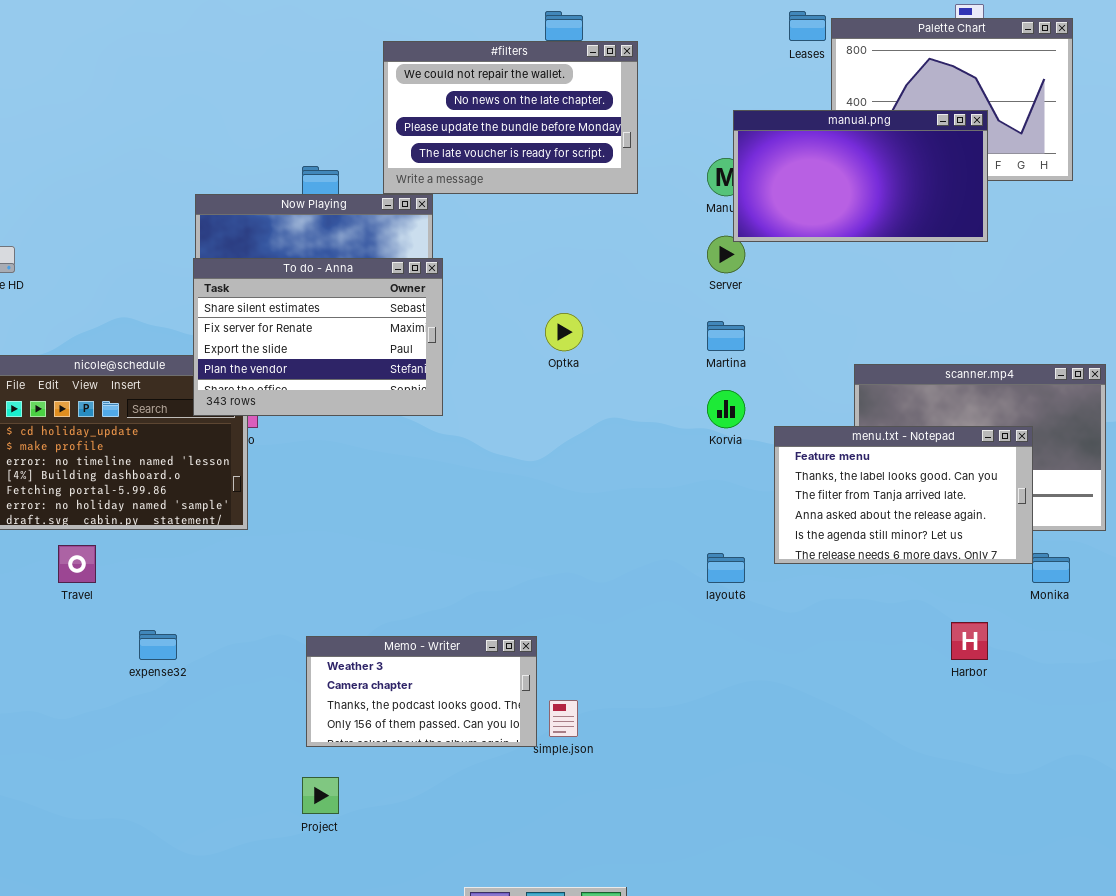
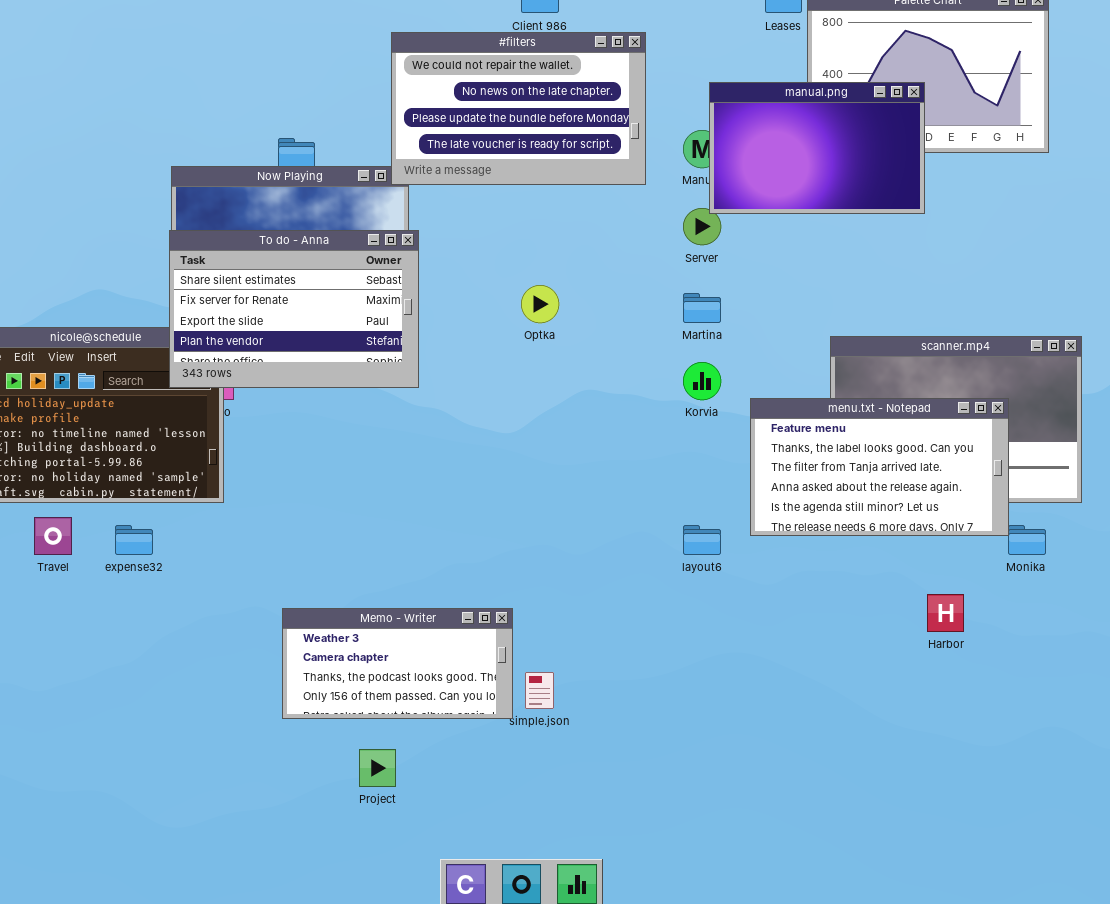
#filters: [383,41,638,194] -> [391,32,646,185], moved
manual.png: [733,110,988,242] -> [709,82,925,214], resized
expense32: [139,630,177,660] -> [115,525,153,555], moved
Project: [302,777,339,814] -> [359,749,396,787], moved

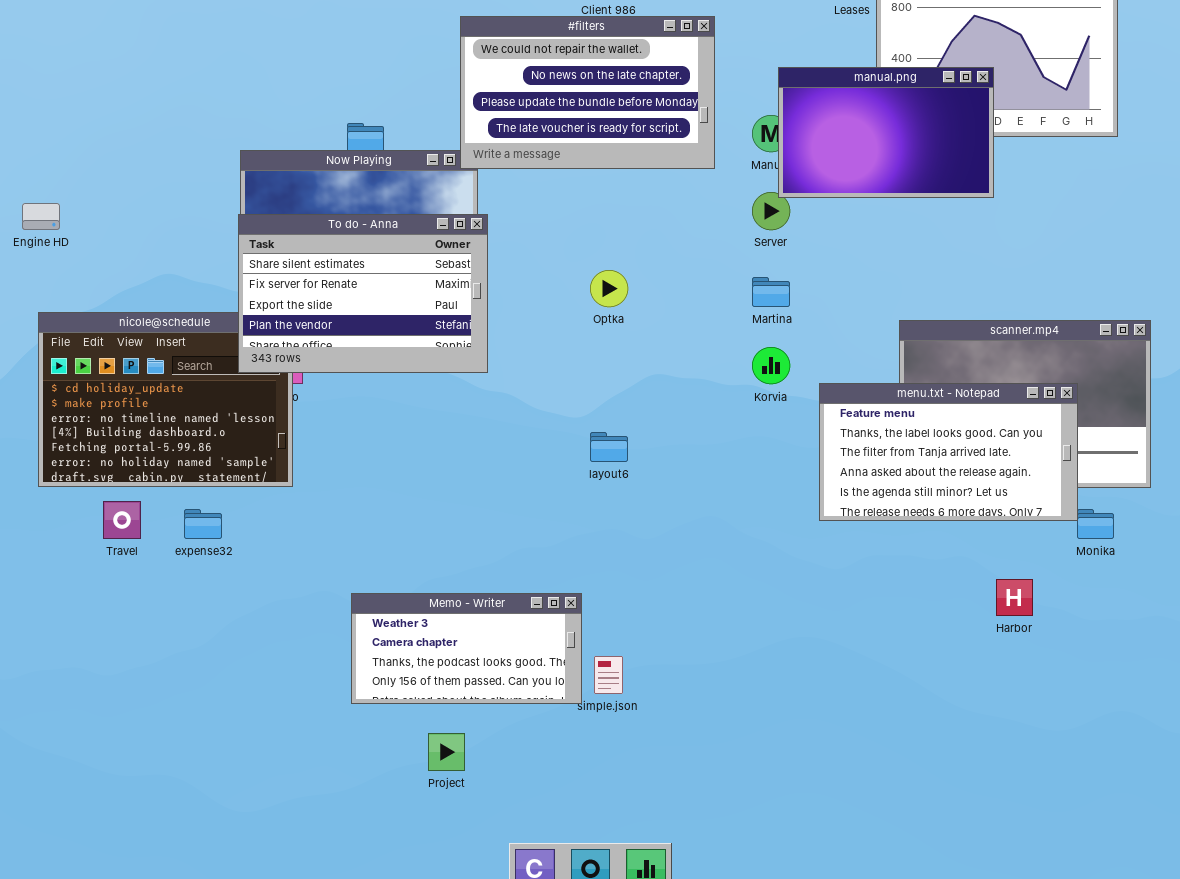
layout6: [683,525,721,555] -> [590,432,628,462], moved

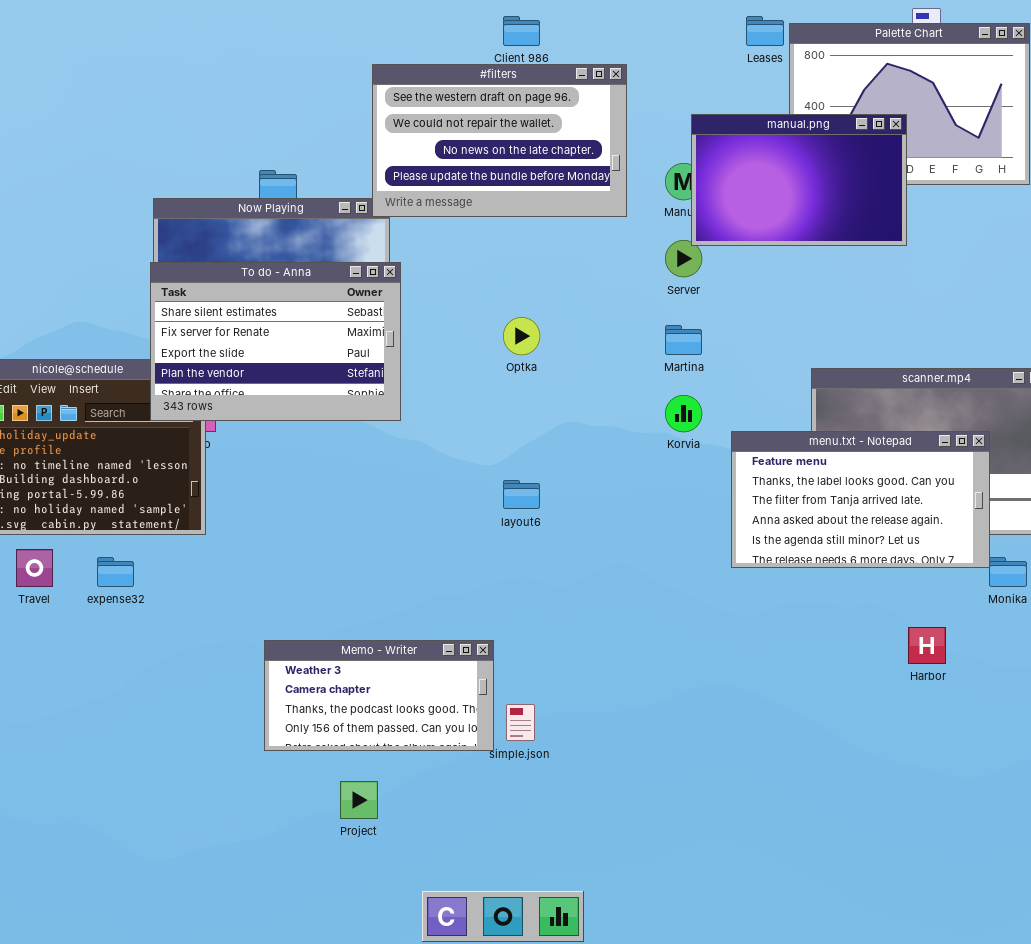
#filters: [460,16,715,169] -> [372,64,627,217], scrolled up 1 row

